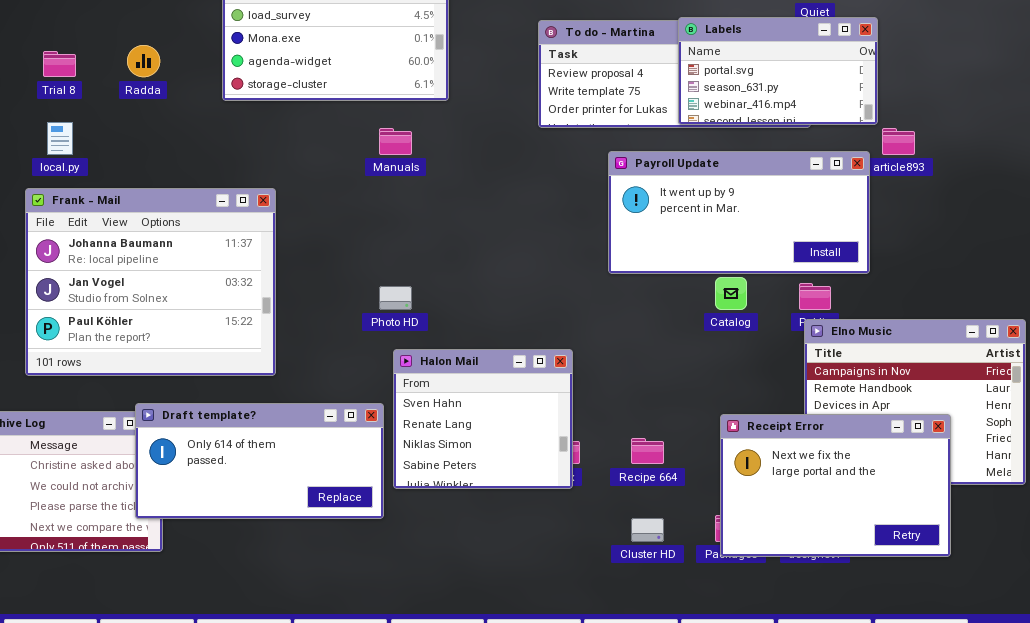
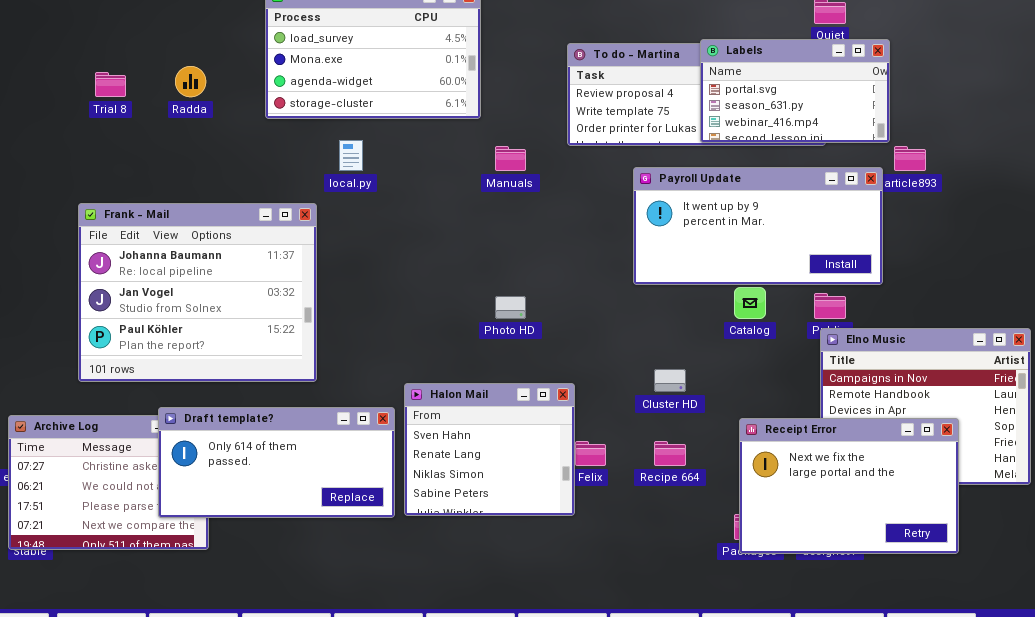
local.py: [47,122,73,155] -> [339,140,363,171], moved
Manuals: [379,128,412,155] -> [495,146,526,171], moved
Photo HD: [379,286,412,310] -> [495,296,526,319], moved
Halon Mail: [393,349,573,489] -> [404,383,575,516], moved
Draft template?: [135,403,384,519] -> [158,407,395,518], moved
Cluster HD: [631,518,664,542] -> [654,369,686,392], moved

